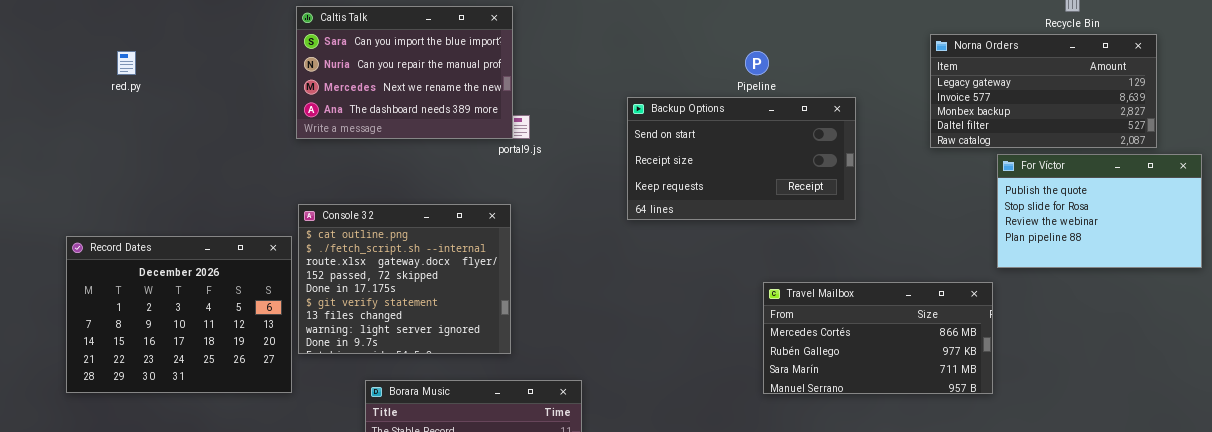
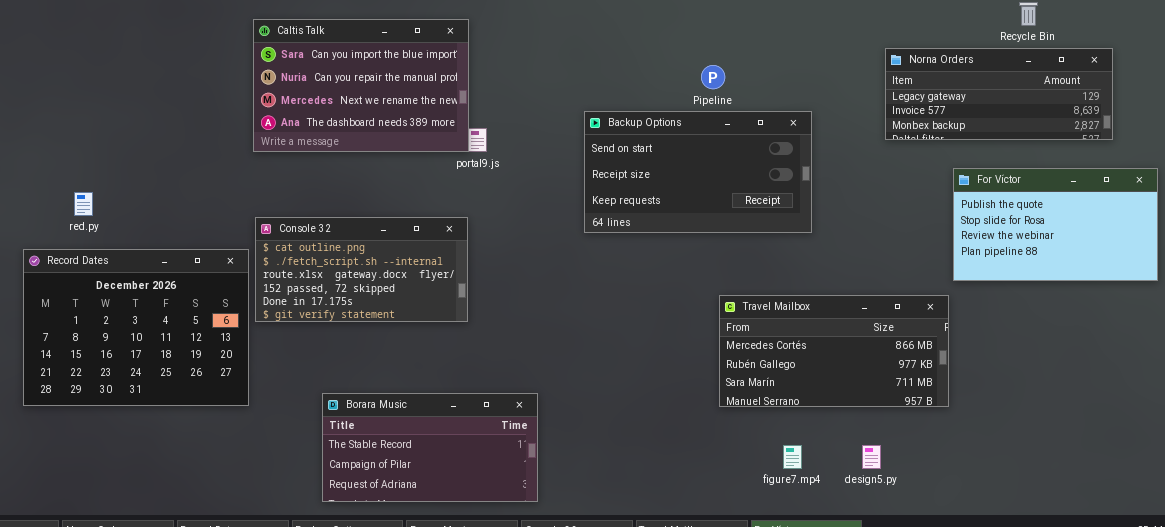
Norna Orders: [930,34,1157,148] -> [885,48,1113,140], resized
red.py: [117,51,136,75] -> [74,192,93,216], moved
Console 32: [298,204,511,354] -> [255,217,468,322], resized

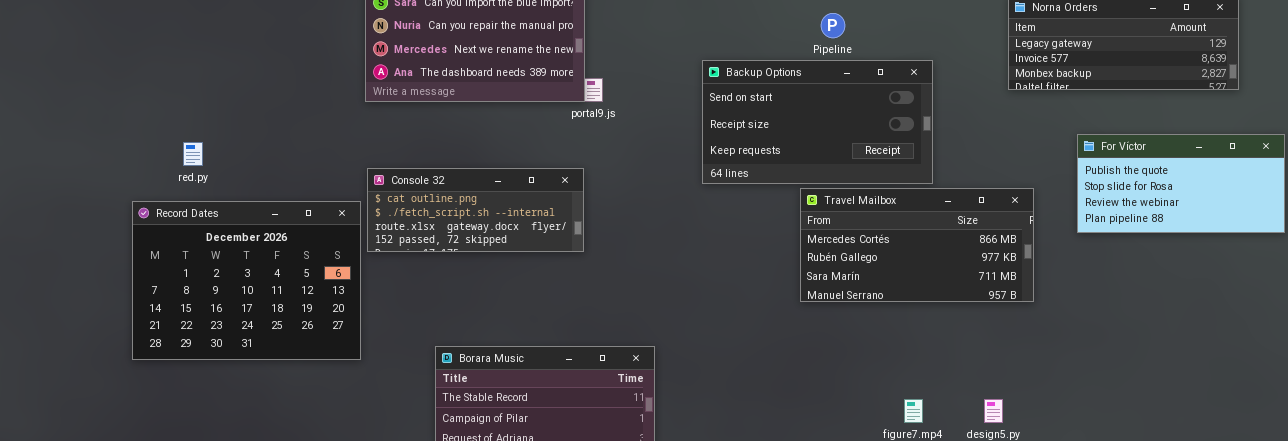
For Víctor: [953,168,1158,281] -> [1077,134,1285,233], resized
Console 32: [255,217,468,322] -> [367,168,584,252], resized
Travel Mailbox: [719,295,949,407] -> [800,188,1034,302], moved

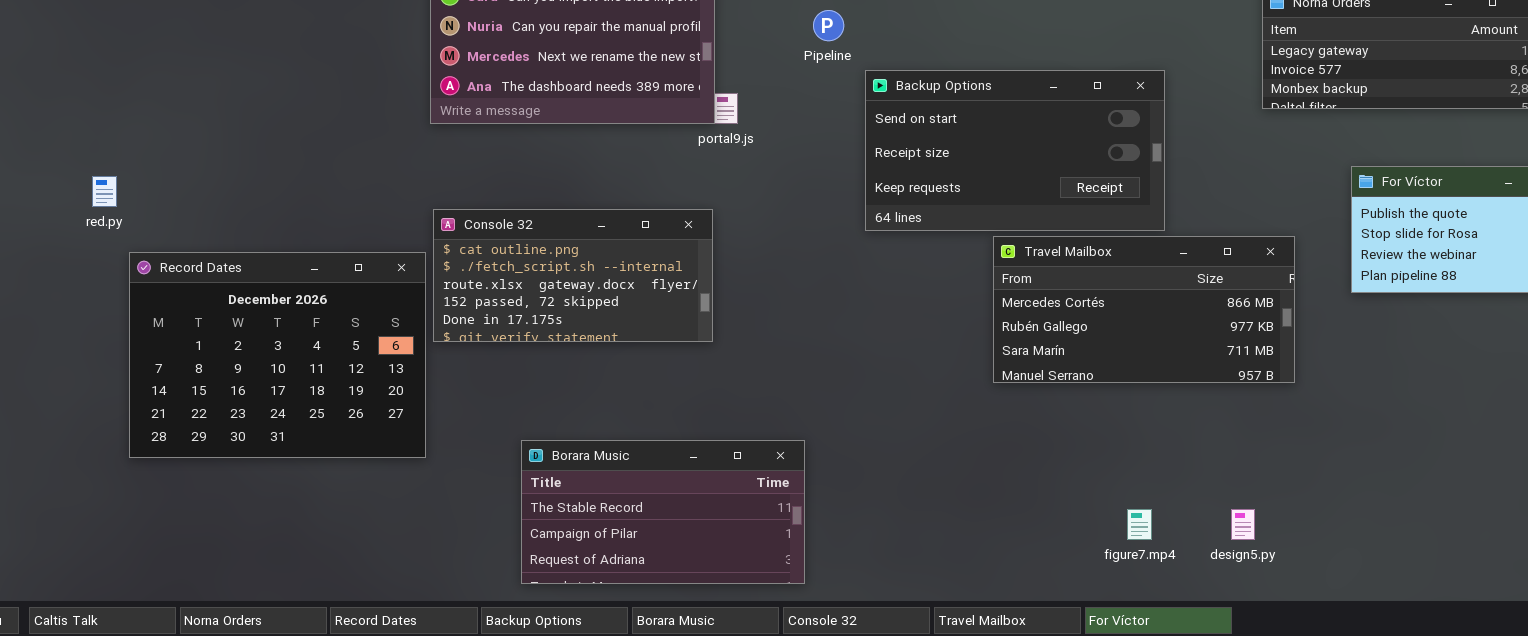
Pipeline: [821,13,845,38] -> [813,10,844,41], moved
red.py: [183,142,203,166] -> [92,176,117,207], moved
Console 32: [367,168,584,252] -> [433,209,713,342], resized

